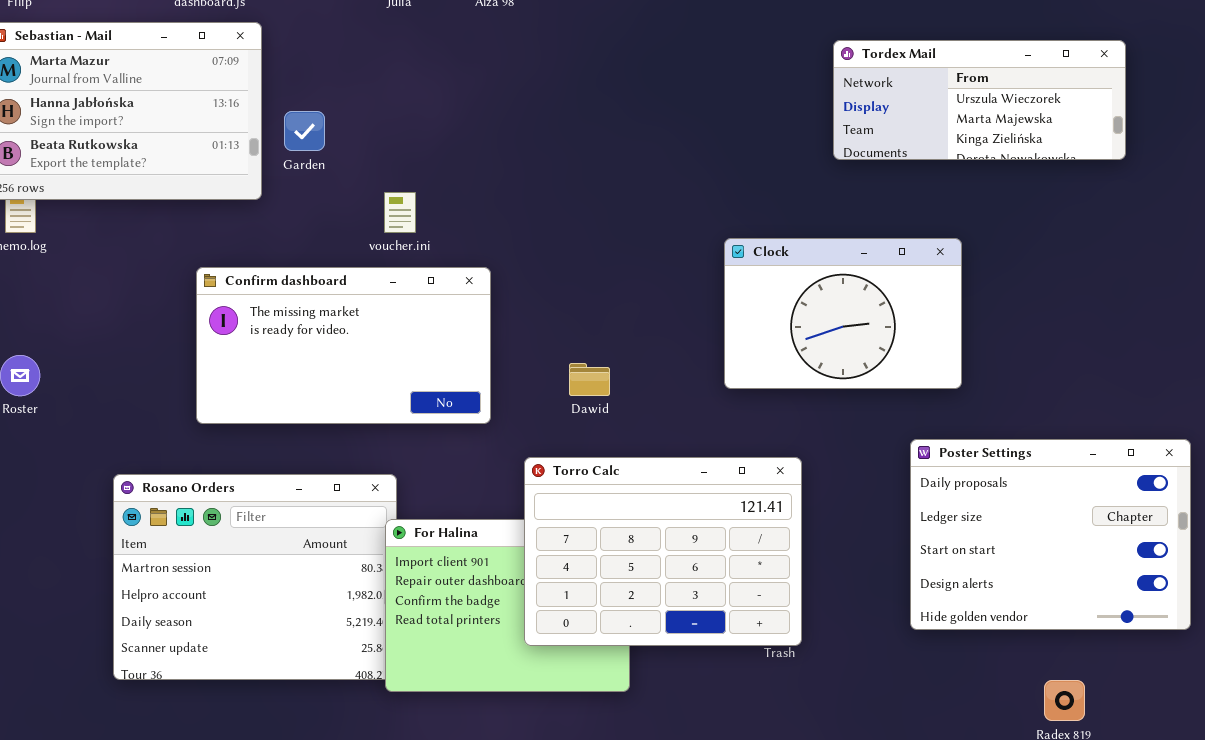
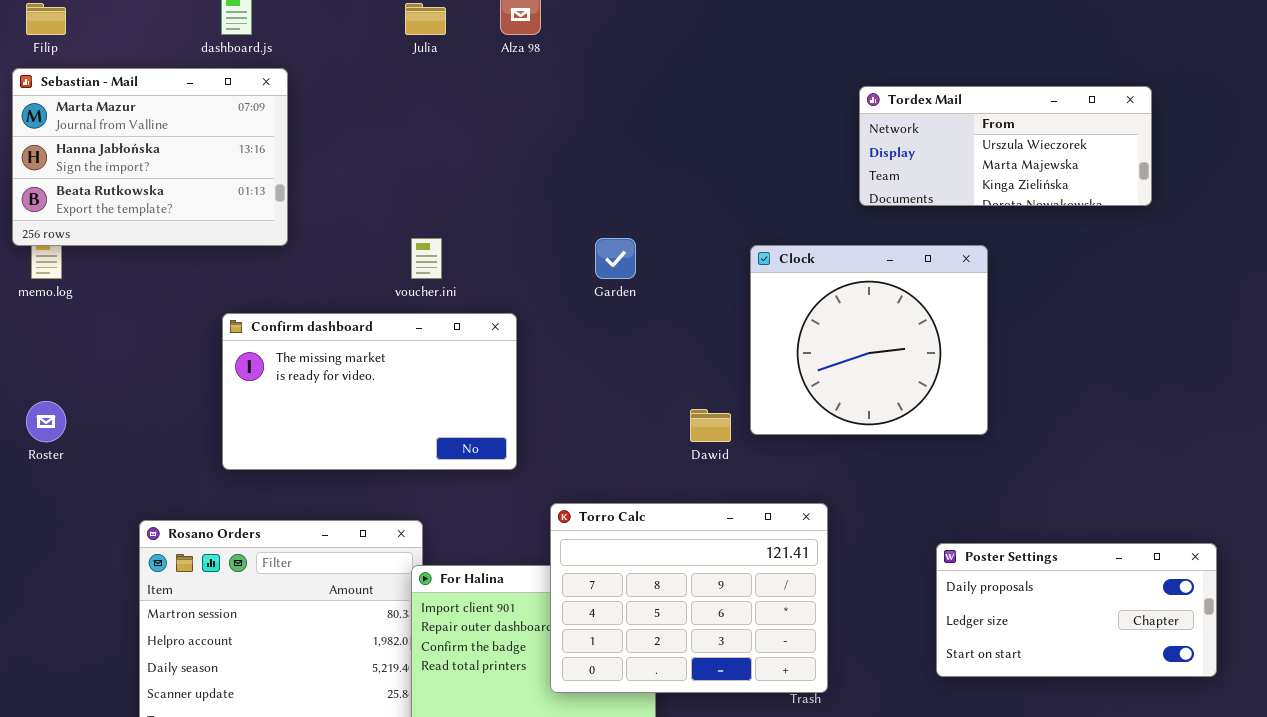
Garden: [284,111,325,151] -> [595,238,636,279], moved
Clock: [724,238,962,389] -> [750,245,988,435], resized
Dawid: [569,363,610,396] -> [690,409,731,442], moved
Poster Settings: [910,439,1191,630] -> [936,543,1217,677], resized

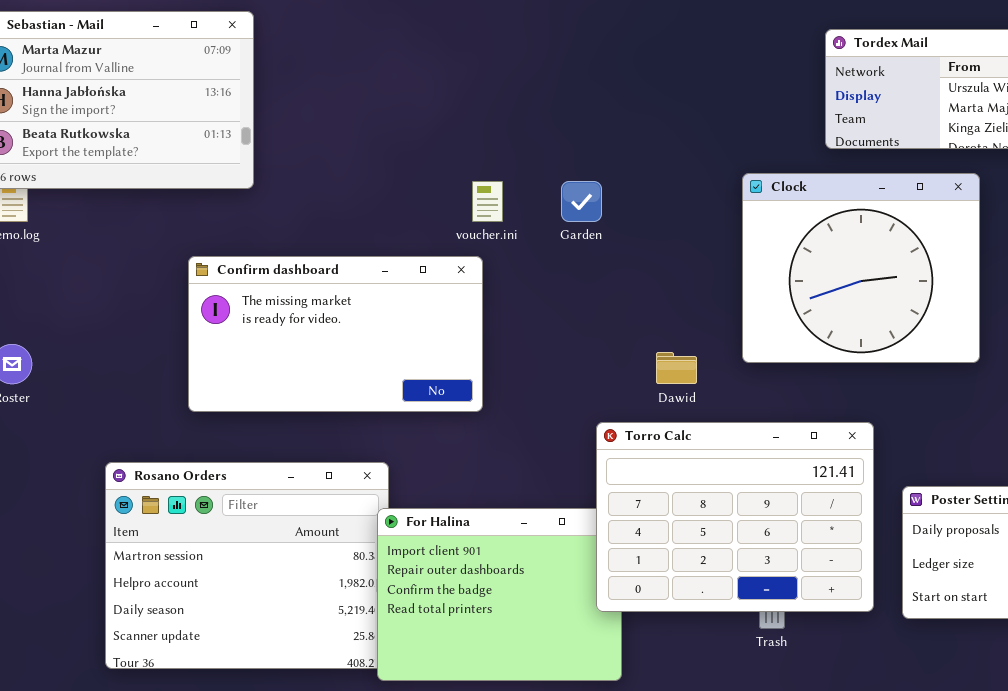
voucher.ini: [411,238,442,279] -> [472,181,503,222], moved
Clock: [750,245,988,435] -> [742,173,980,363], moved
Torro Calc: [550,503,828,693] -> [596,422,874,612], moved

